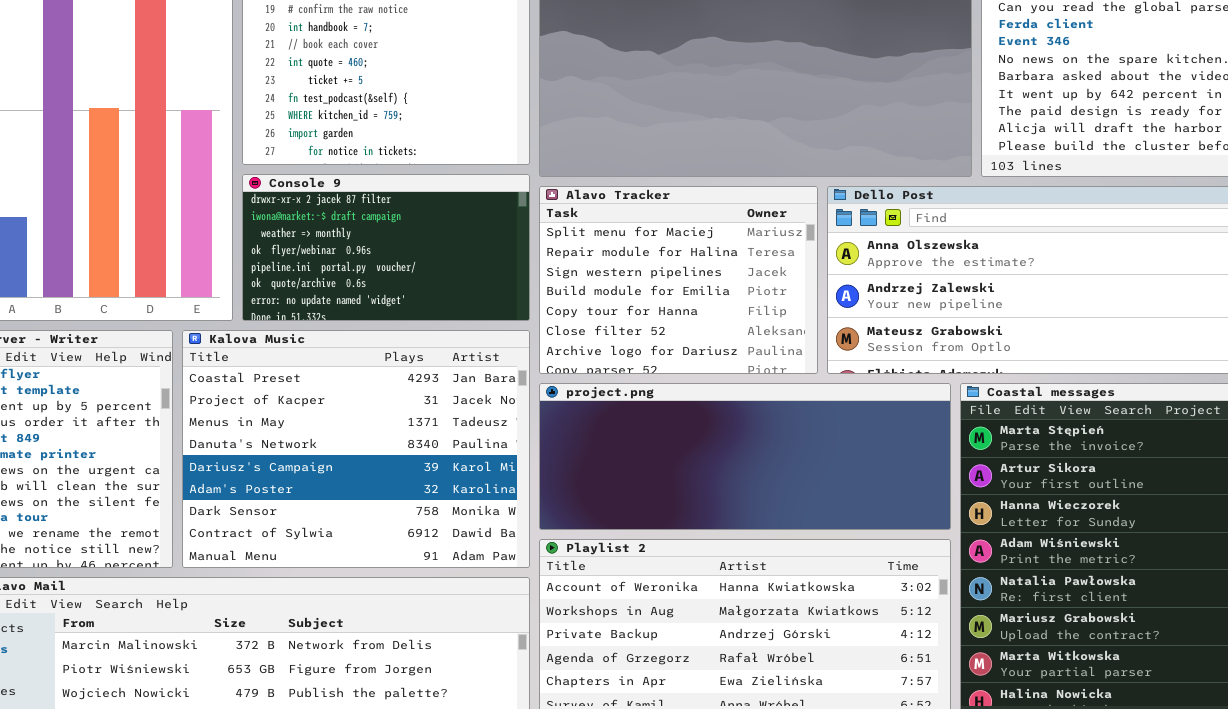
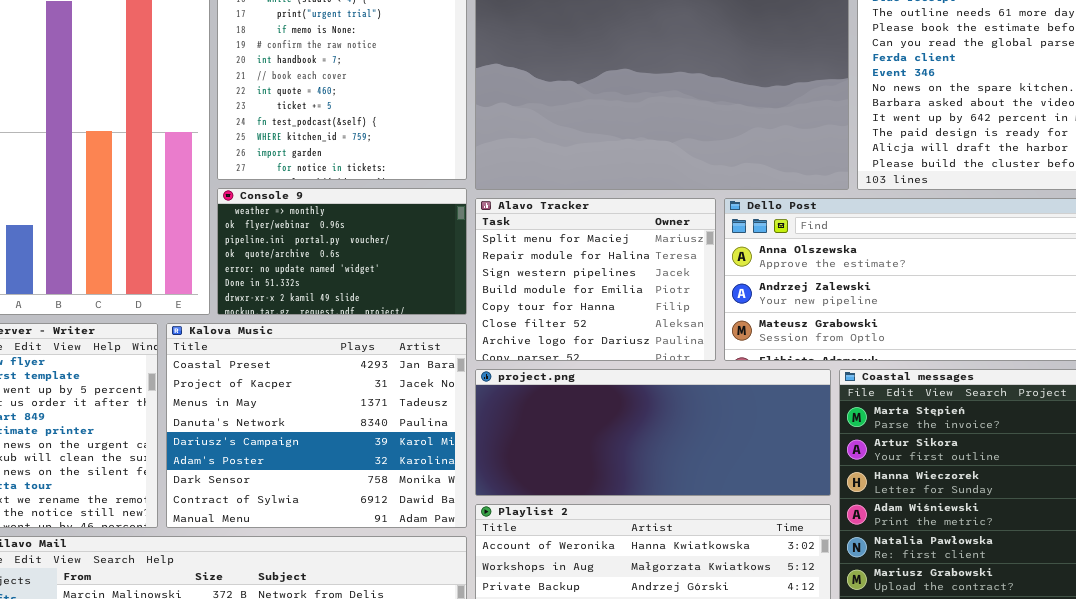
Console 9: [242,174,530,321] -> [217,188,467,315], scrolled down 2 rows

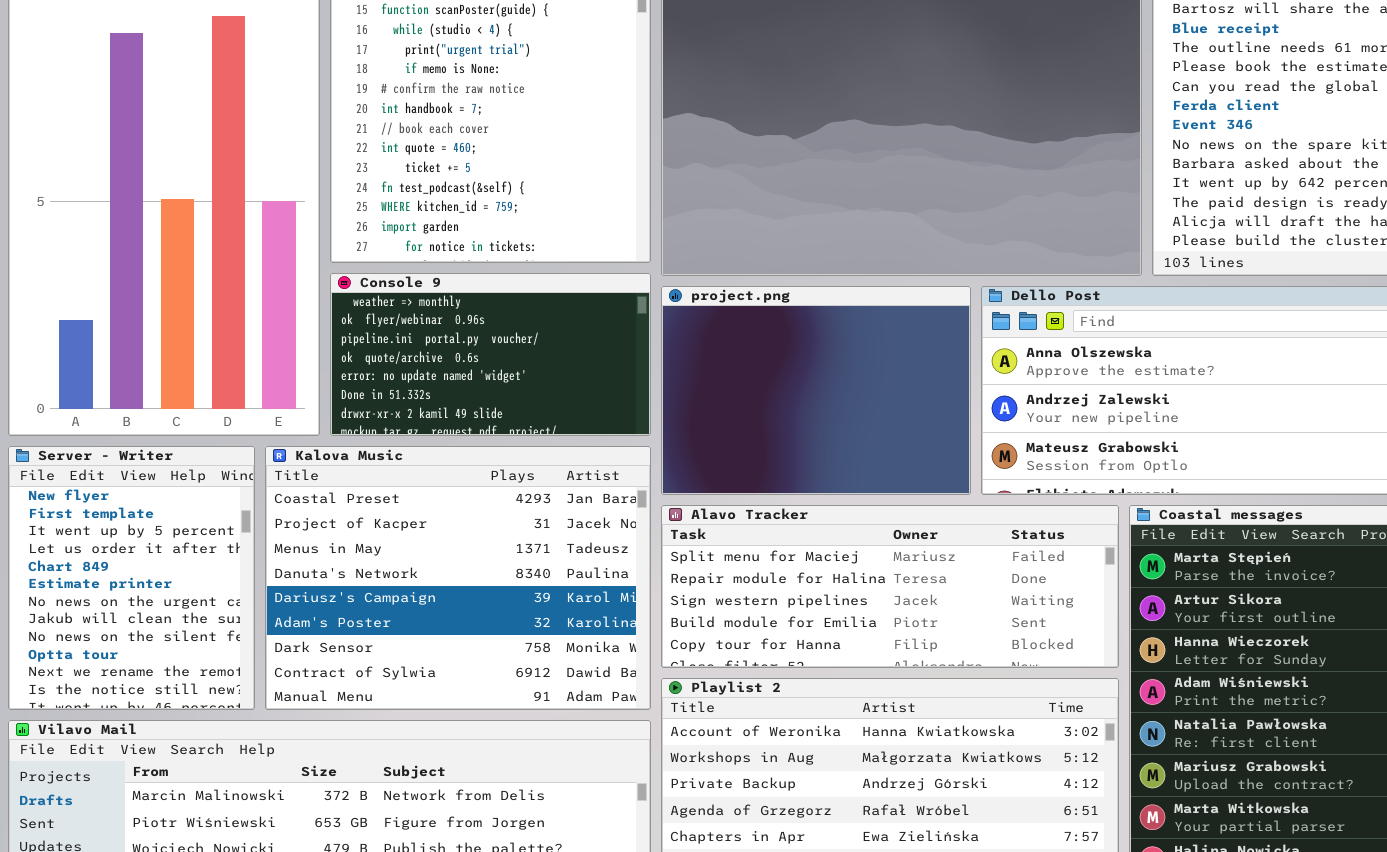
Alavo Tracker: [475,198,716,361] -> [661,505,1119,668], moved, resized
project.png: [475,369,831,496] -> [661,286,971,495], moved, resized

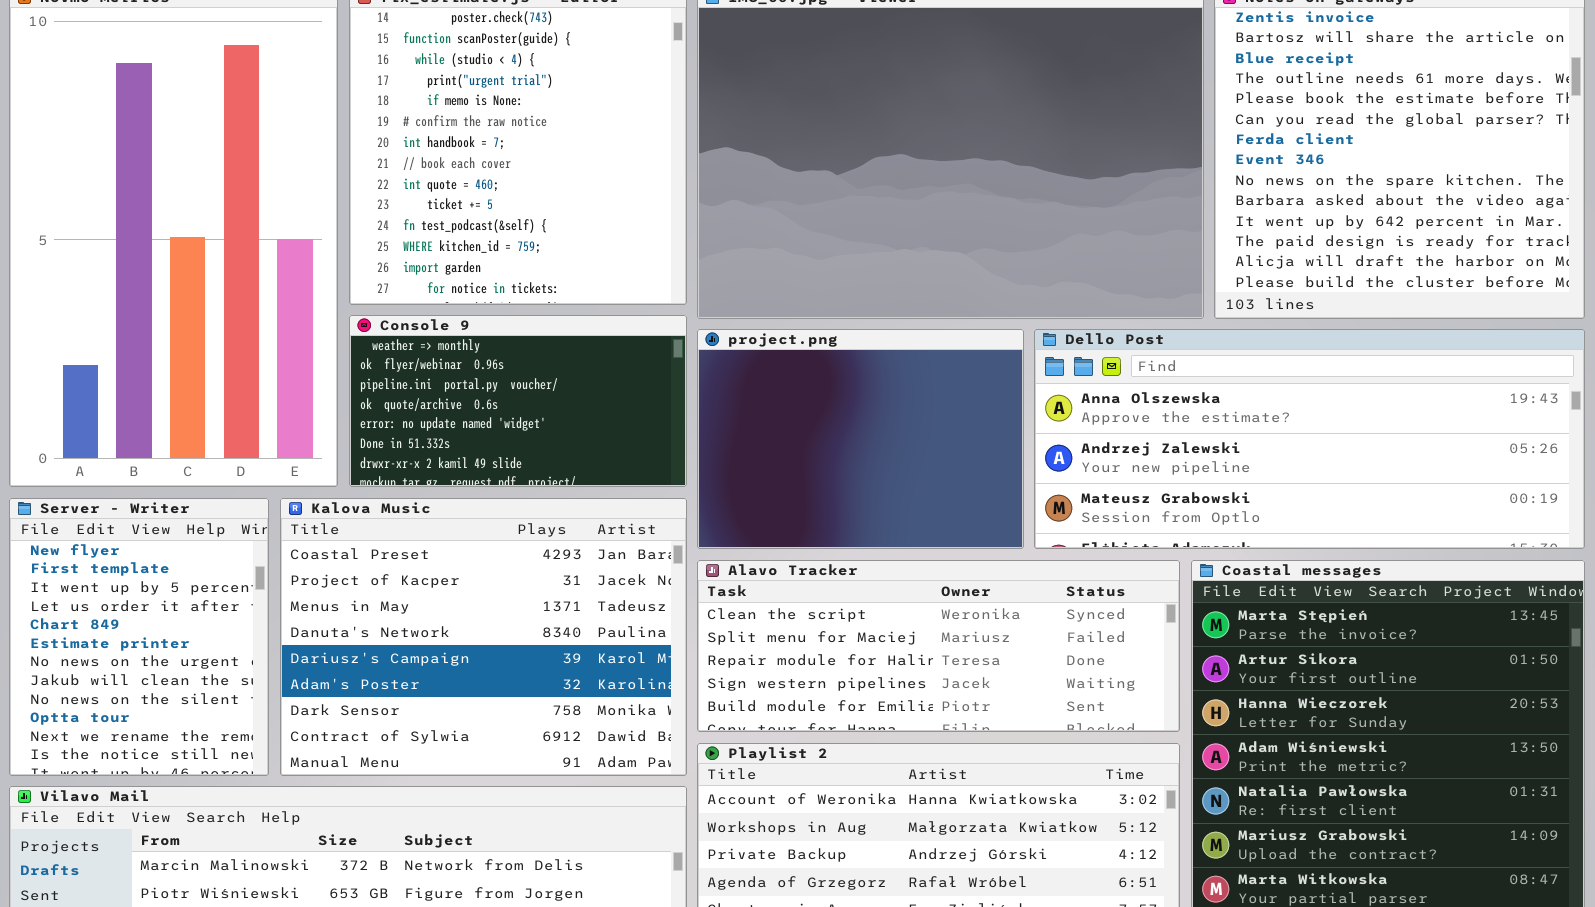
Alavo Tracker: [661,505,1119,668] -> [697,560,1180,732], scrolled up 1 row

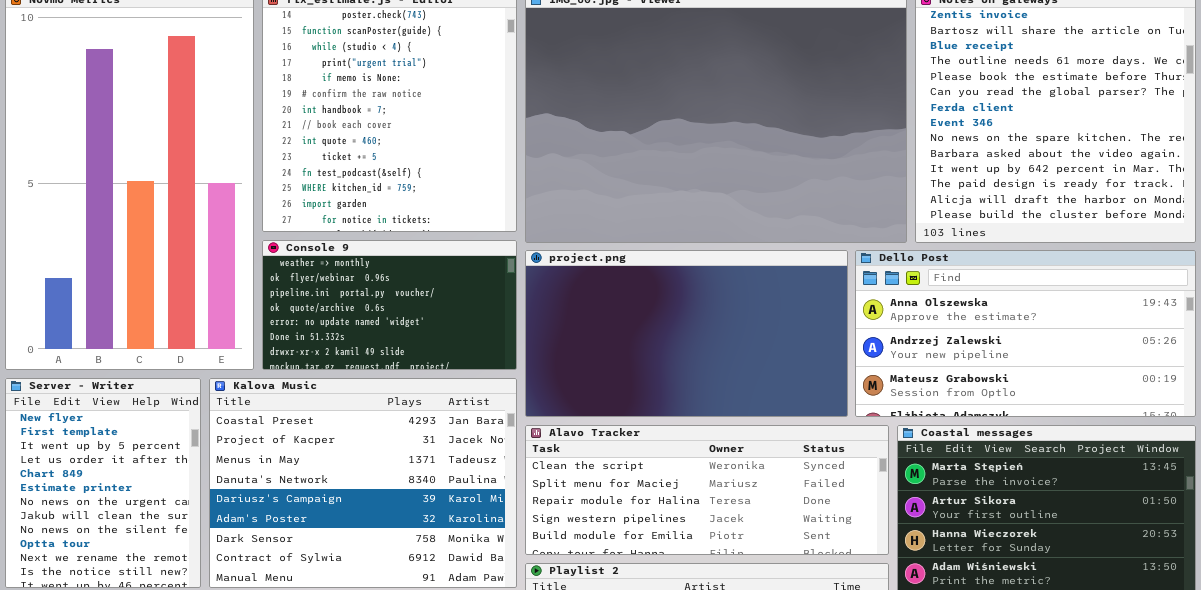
project.png: [697,329,1024,549] -> [525,250,848,417], resized
Dello Post: [1034,329,1585,549] -> [855,250,1196,417], resized

